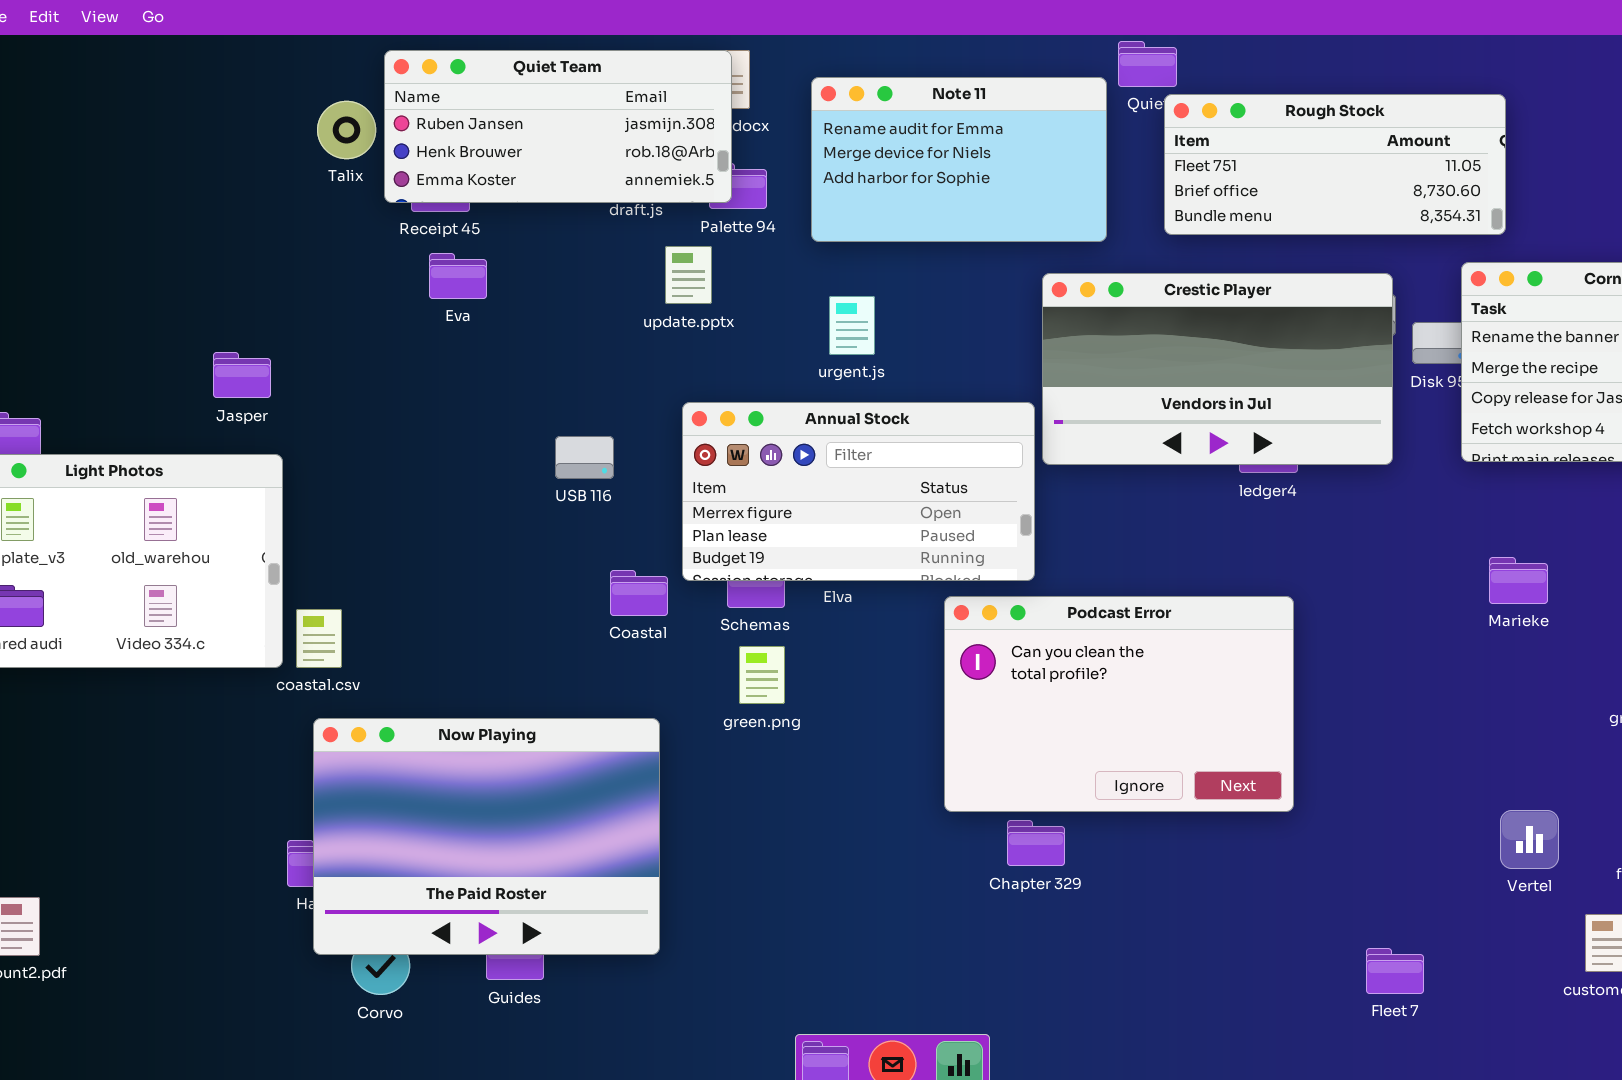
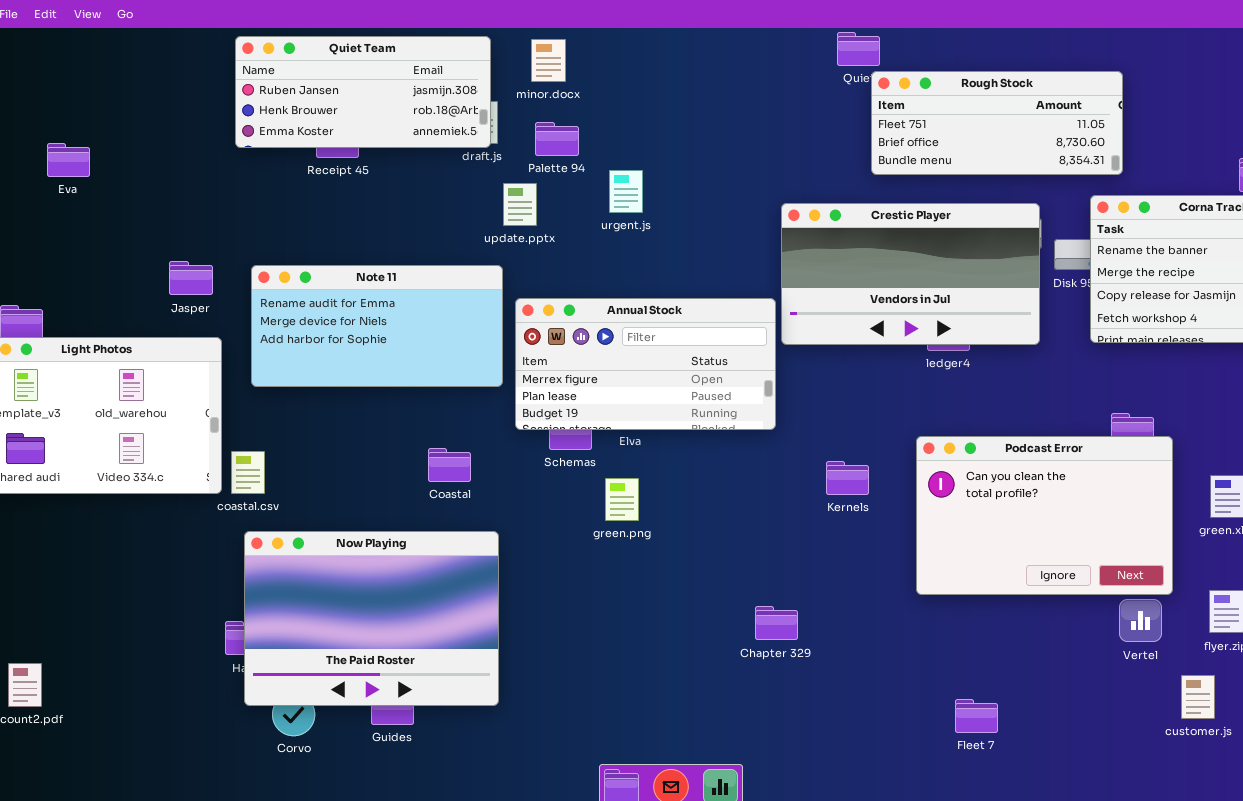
Quiet Team: [384,50,732,203] -> [235,36,491,148], moved
Note 11: [811,77,1107,242] -> [251,265,503,387], moved, resized
Eva: [429,253,487,299] -> [47,143,90,177], moved
urgent.js: [829,296,875,355] -> [609,170,643,213], moved
Coastal: [610,570,668,616] -> [428,448,471,482], moved
Podcast Error: [944,596,1294,812] -> [916,436,1173,595], moved
green.png: [739,646,785,704] -> [605,478,639,521], moved
Fleet 7: [1366,948,1424,994] -> [955,699,998,733], moved

